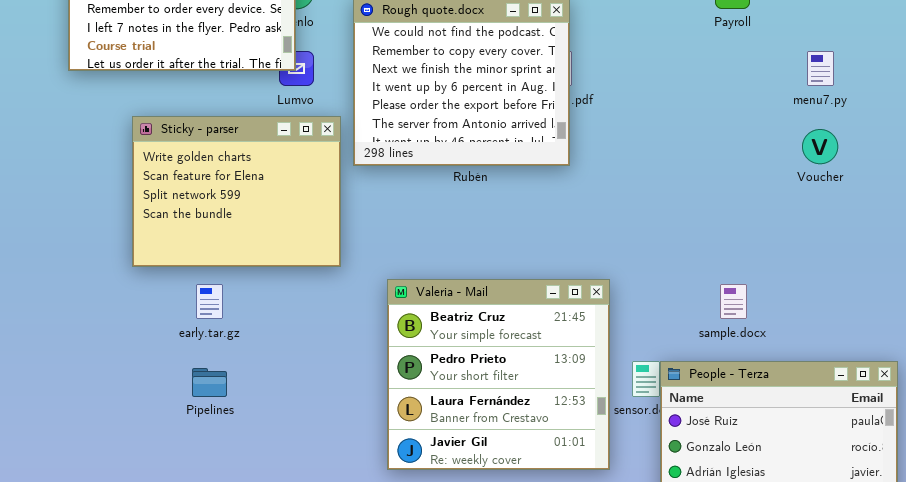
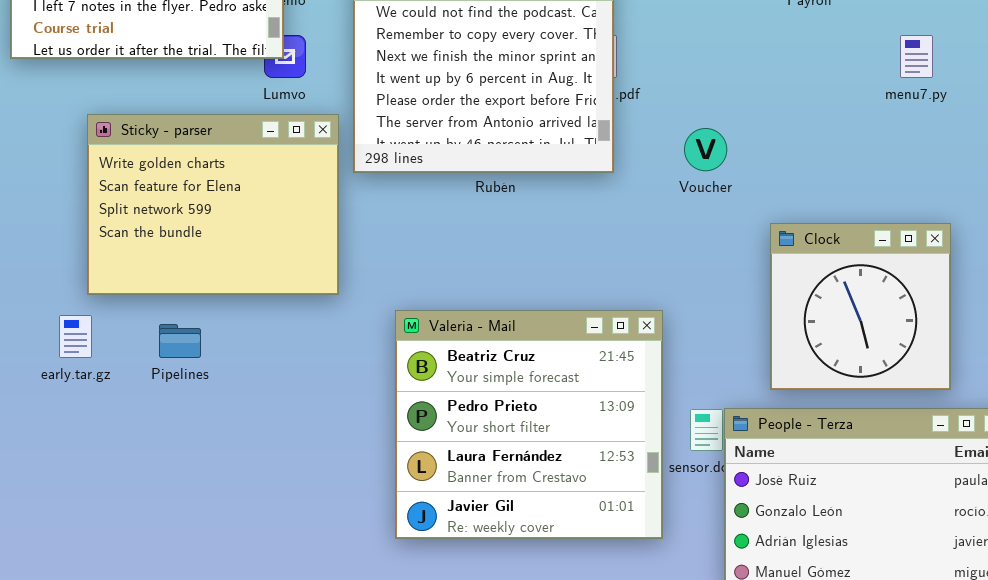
Voucher: [802,129,838,164] -> [684,128,727,171], moved
Clock: none -> [770,223,951,390], opened
early.tar.gz: [196,284,223,319] -> [59,315,92,358], moved
Pipelines: [192,368,227,397] -> [159,324,201,358], moved

